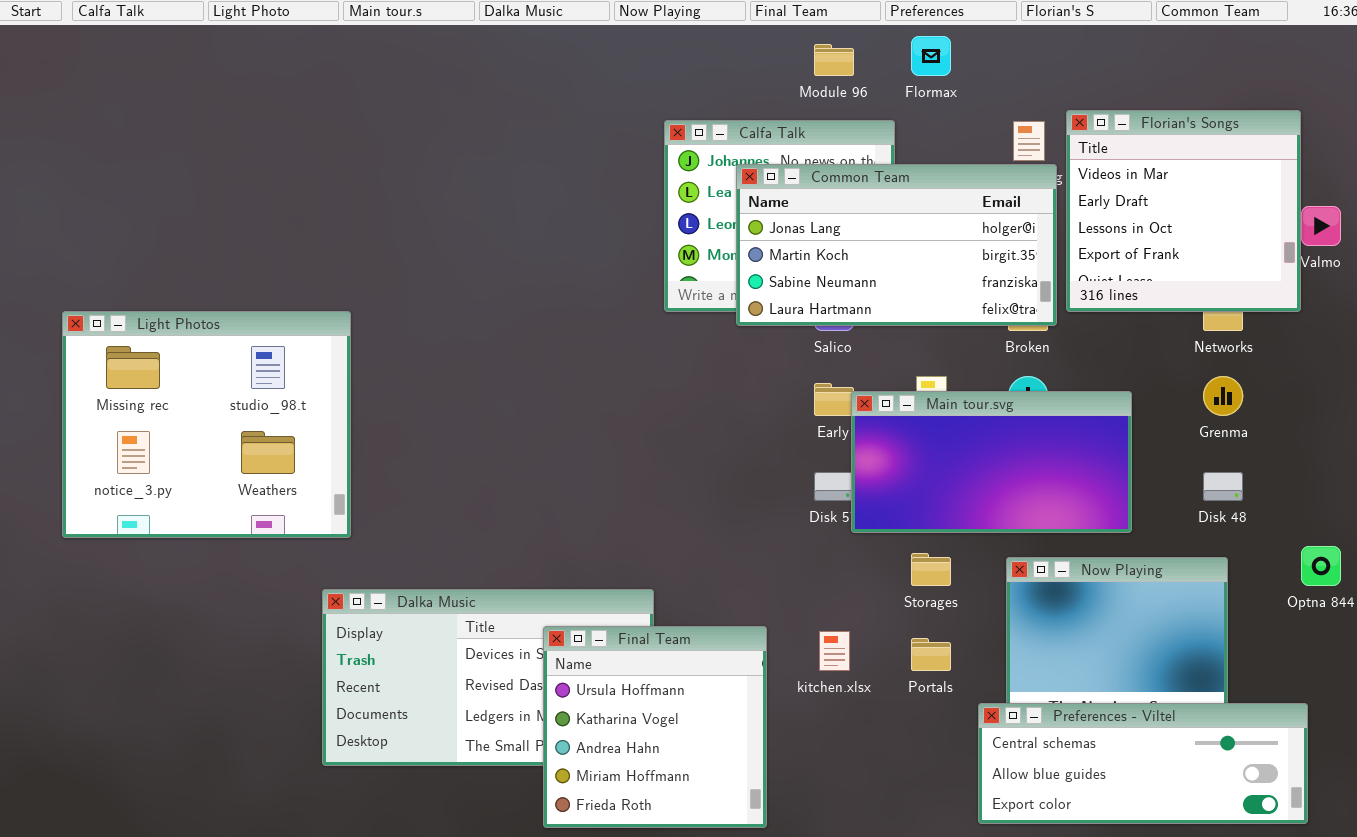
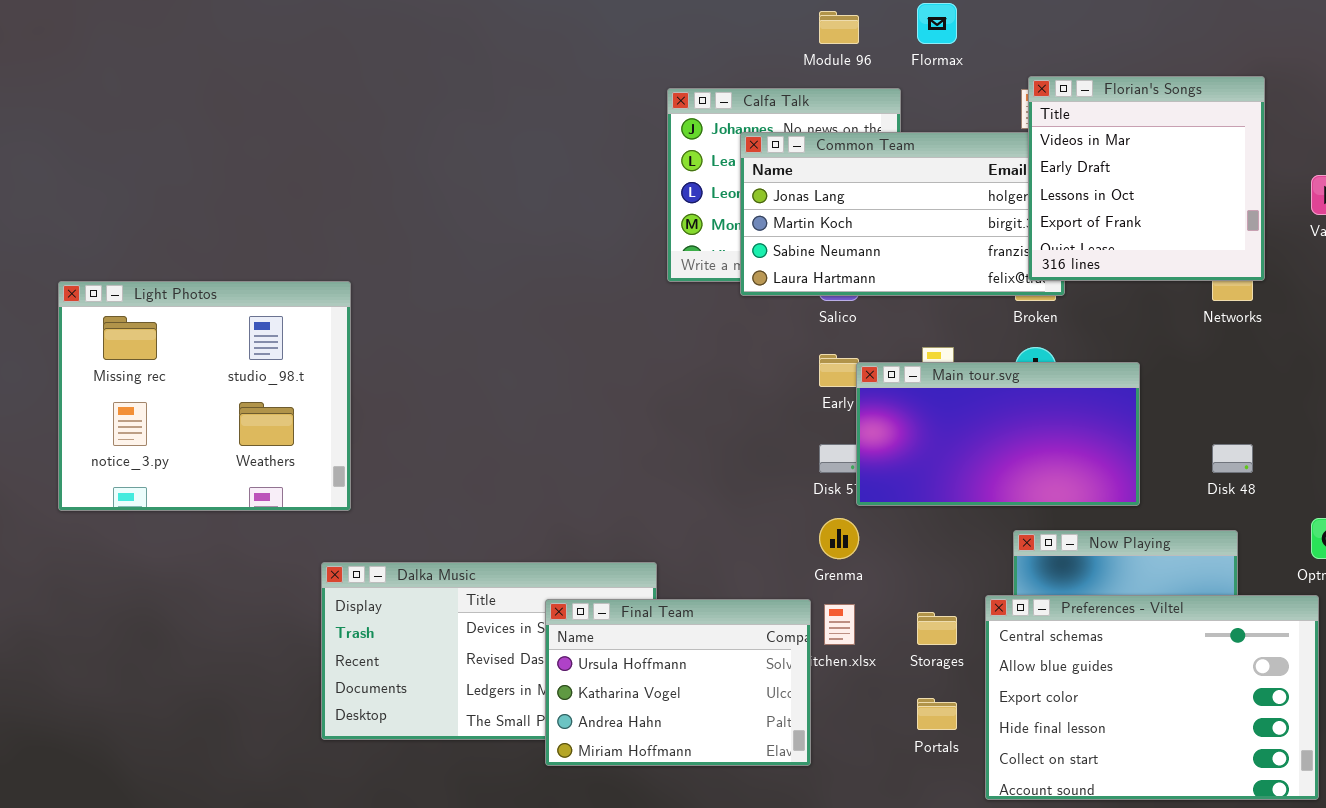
Florian's Songs: [1066,110,1301,312] -> [1028,76,1265,281], moved
Grenma: [1203,376,1243,416] -> [819,518,859,559], moved
Storages: [911,553,951,586] -> [917,612,957,645], moved
Final Team: [543,626,767,828] -> [545,599,811,766], resized
Portals: [911,638,951,671] -> [917,698,957,730], moved
Preferences - Viltel: [978,703,1308,824] -> [985,595,1319,800], resized

